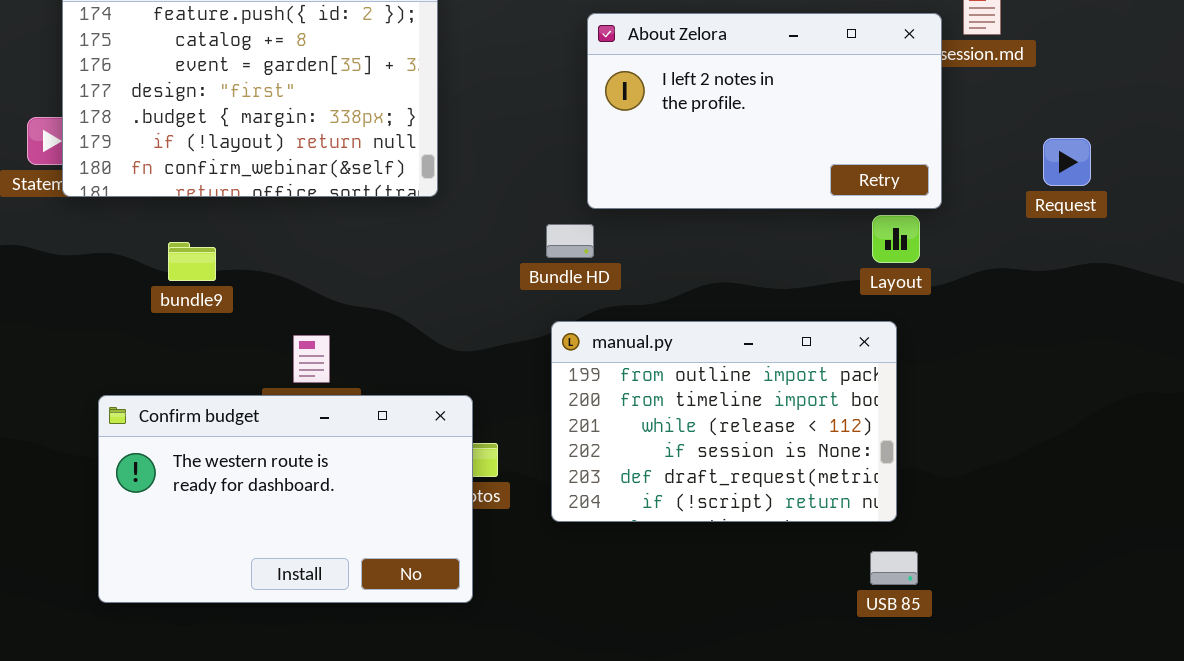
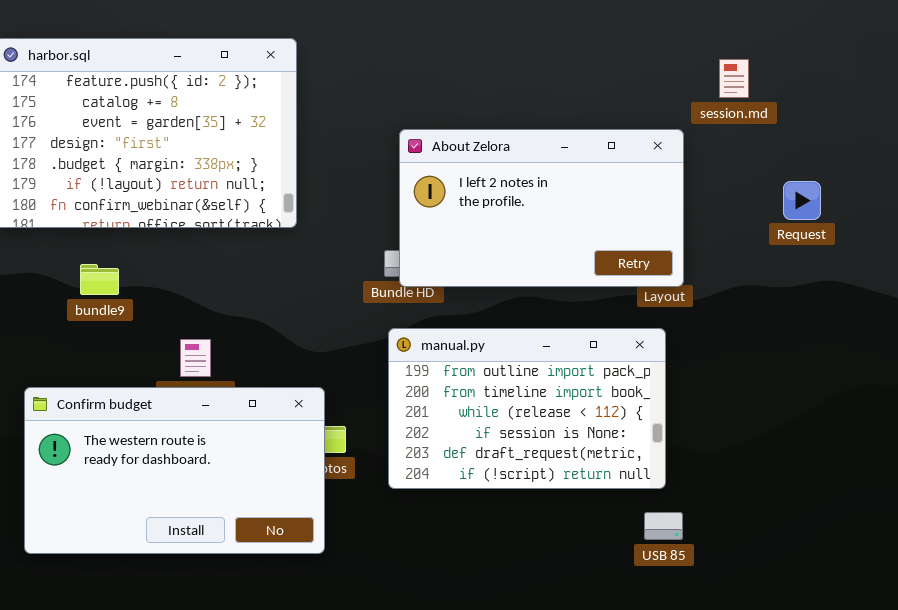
About Zelora: [587,13,942,209] -> [399,129,684,287], moved

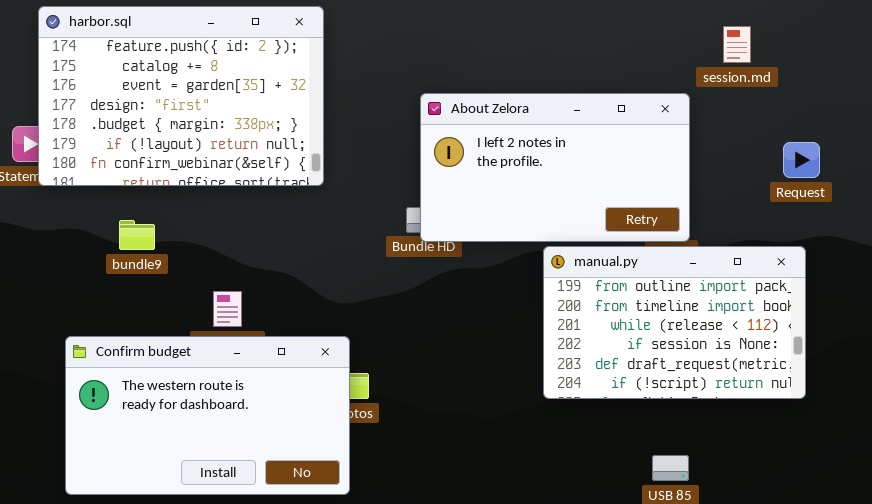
manual.py: [388,328,666,489] -> [543,246,806,399], moved

